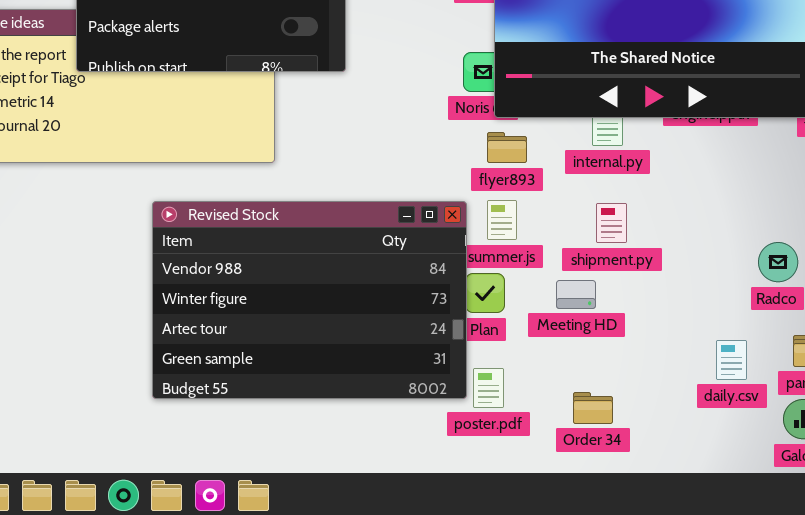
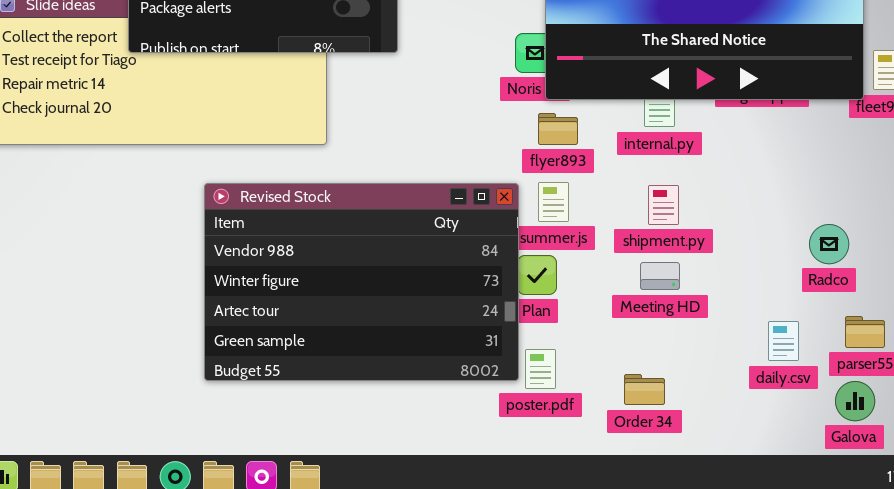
Meeting HD: [556,280,596,309] -> [640,262,680,290], moved

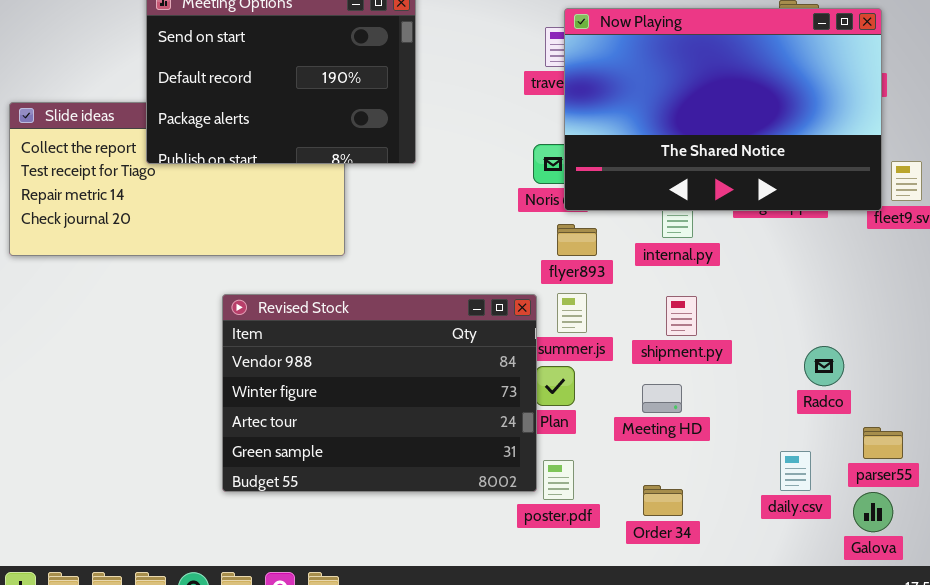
Radco: [809,224,849,264] -> [804,346,844,386], moved
Meeting HD: [640,262,680,290] -> [642,384,682,413], moved
daily.csv: [768,321,799,361] -> [780,451,811,491], moved

